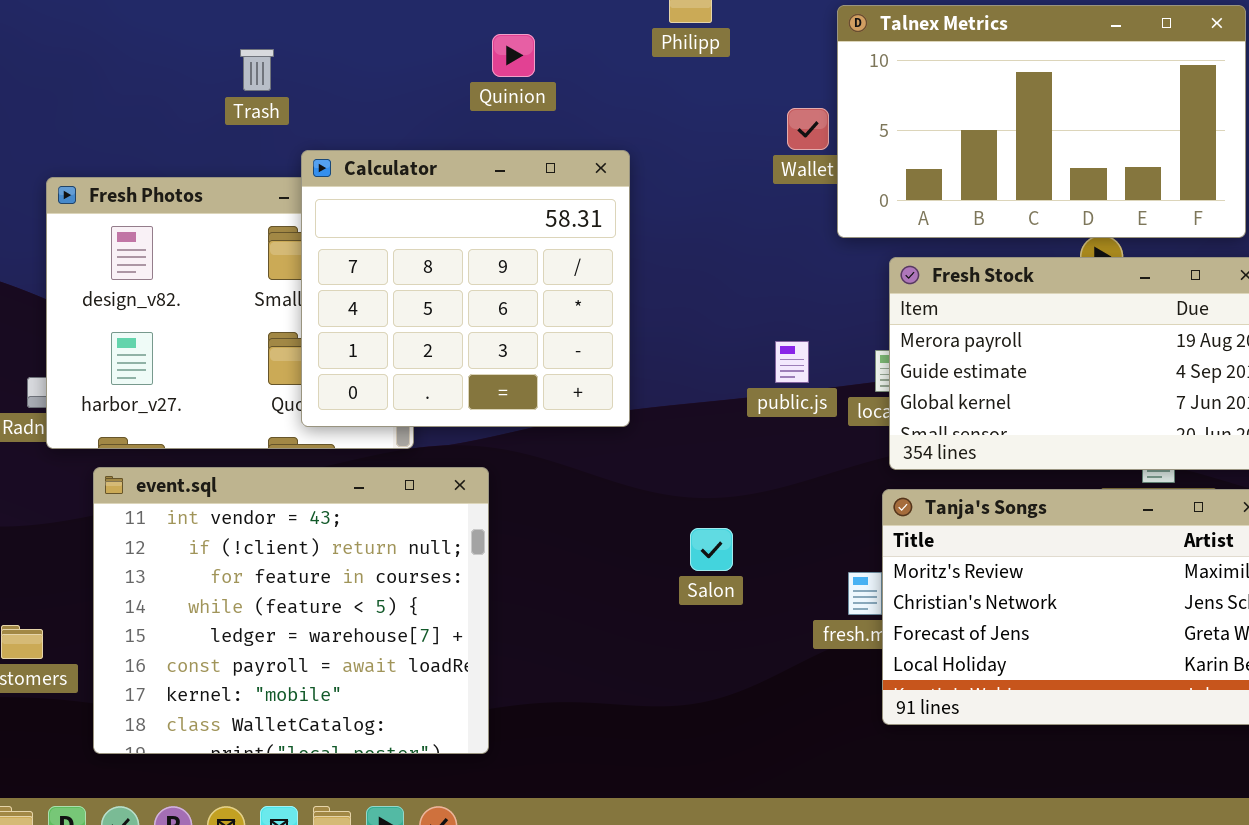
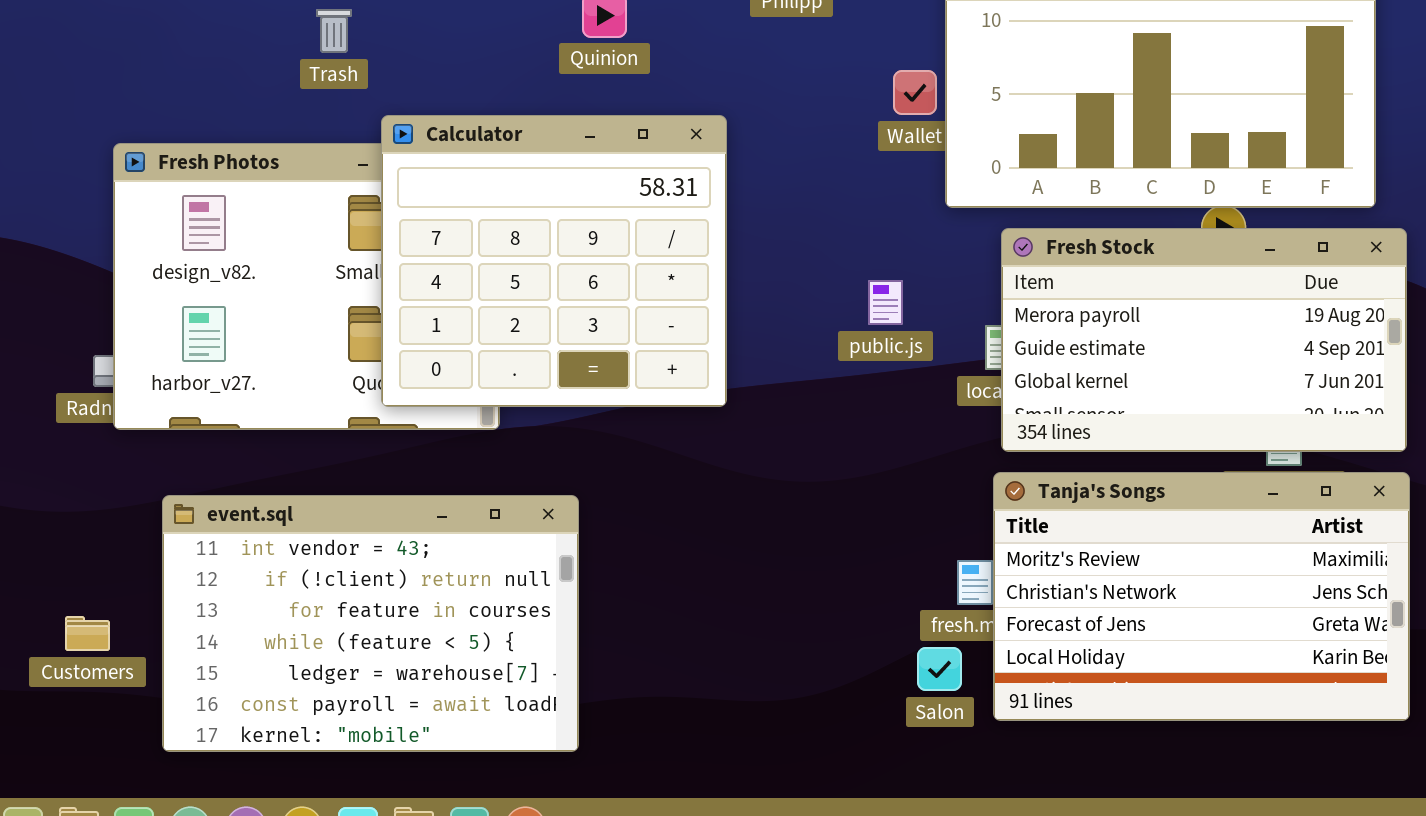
public.js: [775,341,809,383] -> [868,280,903,325], moved
event.sql: [93,467,489,754] -> [162,495,579,752], resized
Salon: [690,528,733,571] -> [917,647,962,691], moved

